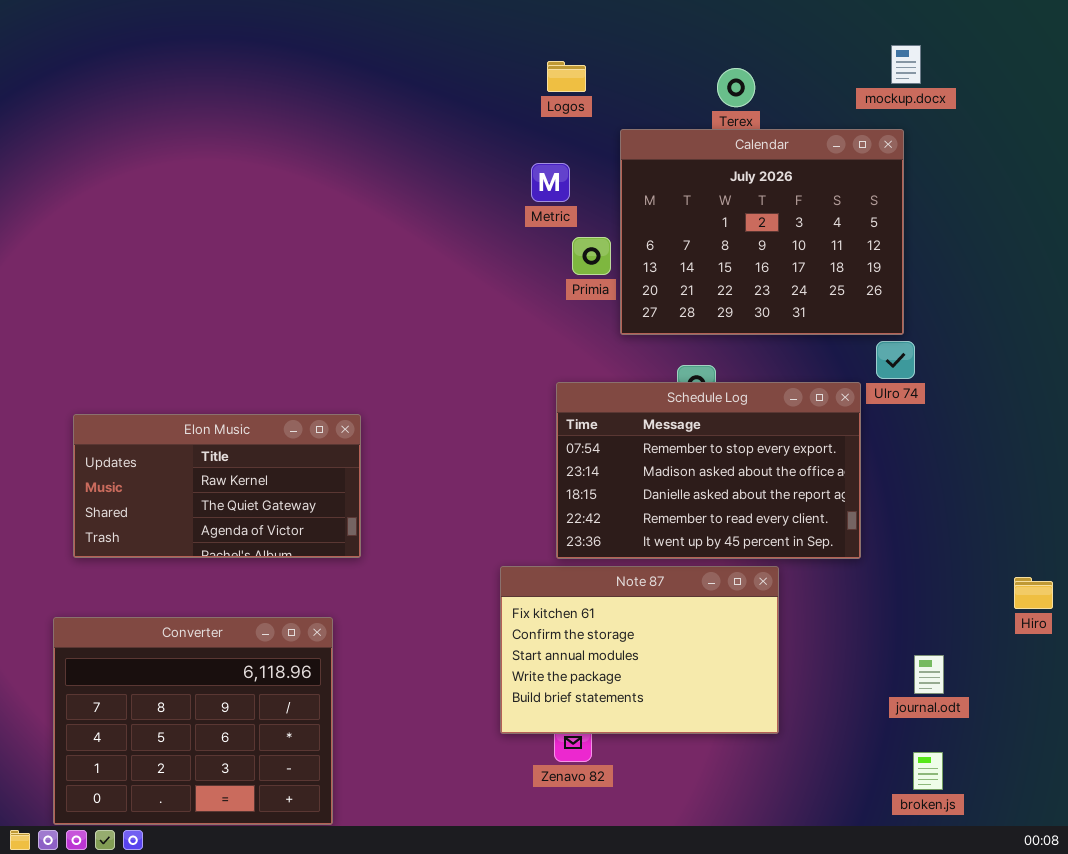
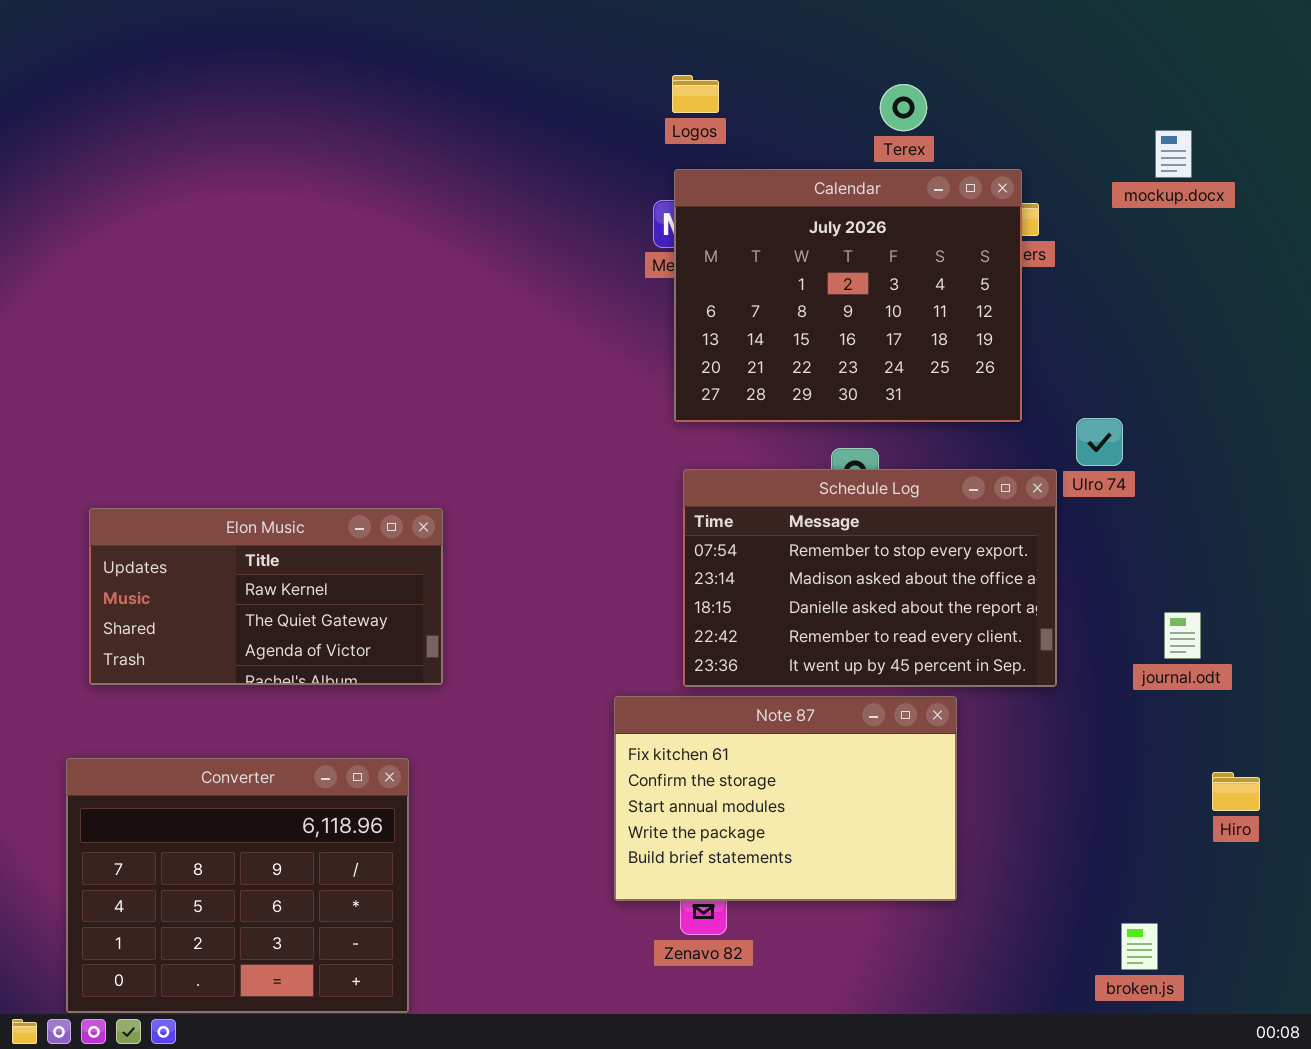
mockup.docx: [891,45,921,84] -> [1155,130,1192,178], moved
Calendar: [620,129,904,335] -> [674,169,1022,422], moved
Hiro: [1014,577,1053,609] -> [1212,772,1260,811], moved
journal.odt: [914,655,944,694] -> [1164,612,1201,659], moved

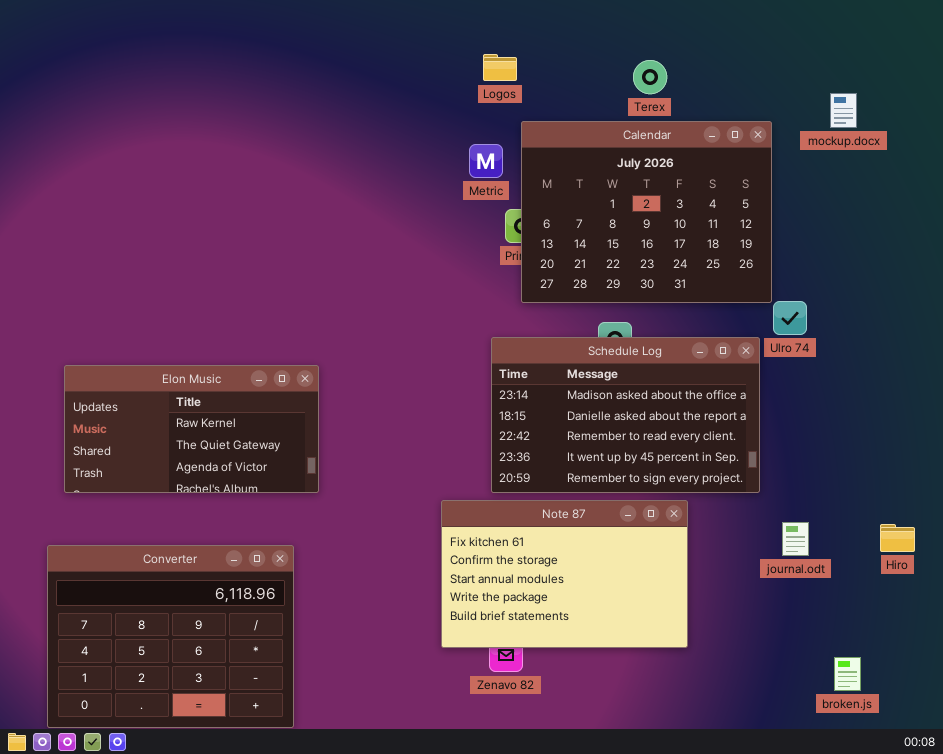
Calendar: [674,169,1022,422] -> [521,121,772,303], moved
Schedule Log: [683,469,1057,687] -> [491,337,760,493], scrolled down 1 row
journal.odt: [1164,612,1201,659] -> [782,522,809,556], moved
Hiro: [1212,772,1260,811] -> [880,524,915,552], moved
broken.js: [1121,923,1158,970] -> [834,657,861,691], moved

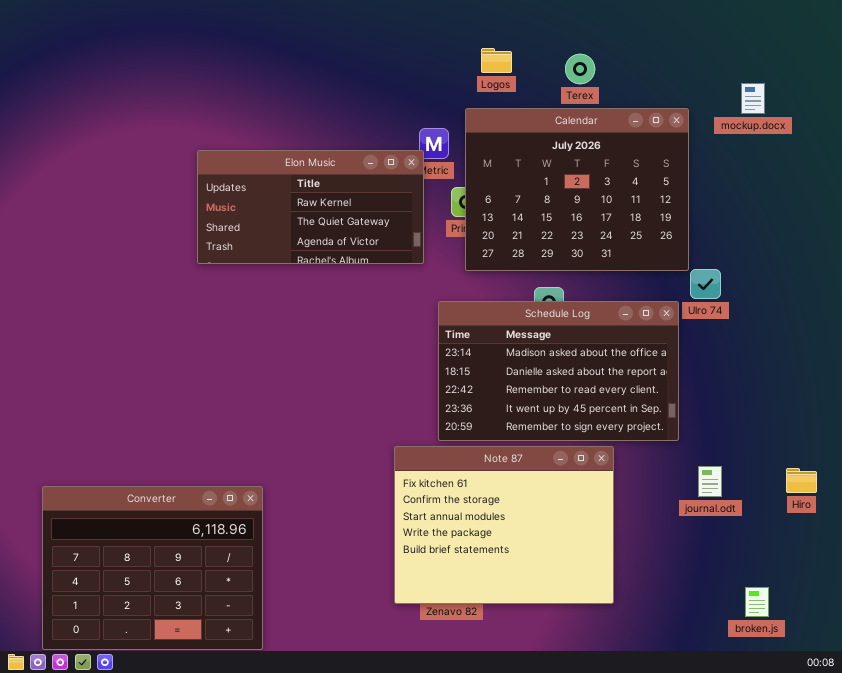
Logos: [483,54,517,81] -> [481,48,512,73], moved
Elon Music: [64,365,319,493] -> [197,150,424,264], moved
Note 87: [441,500,688,648] -> [394,446,614,604], resized

